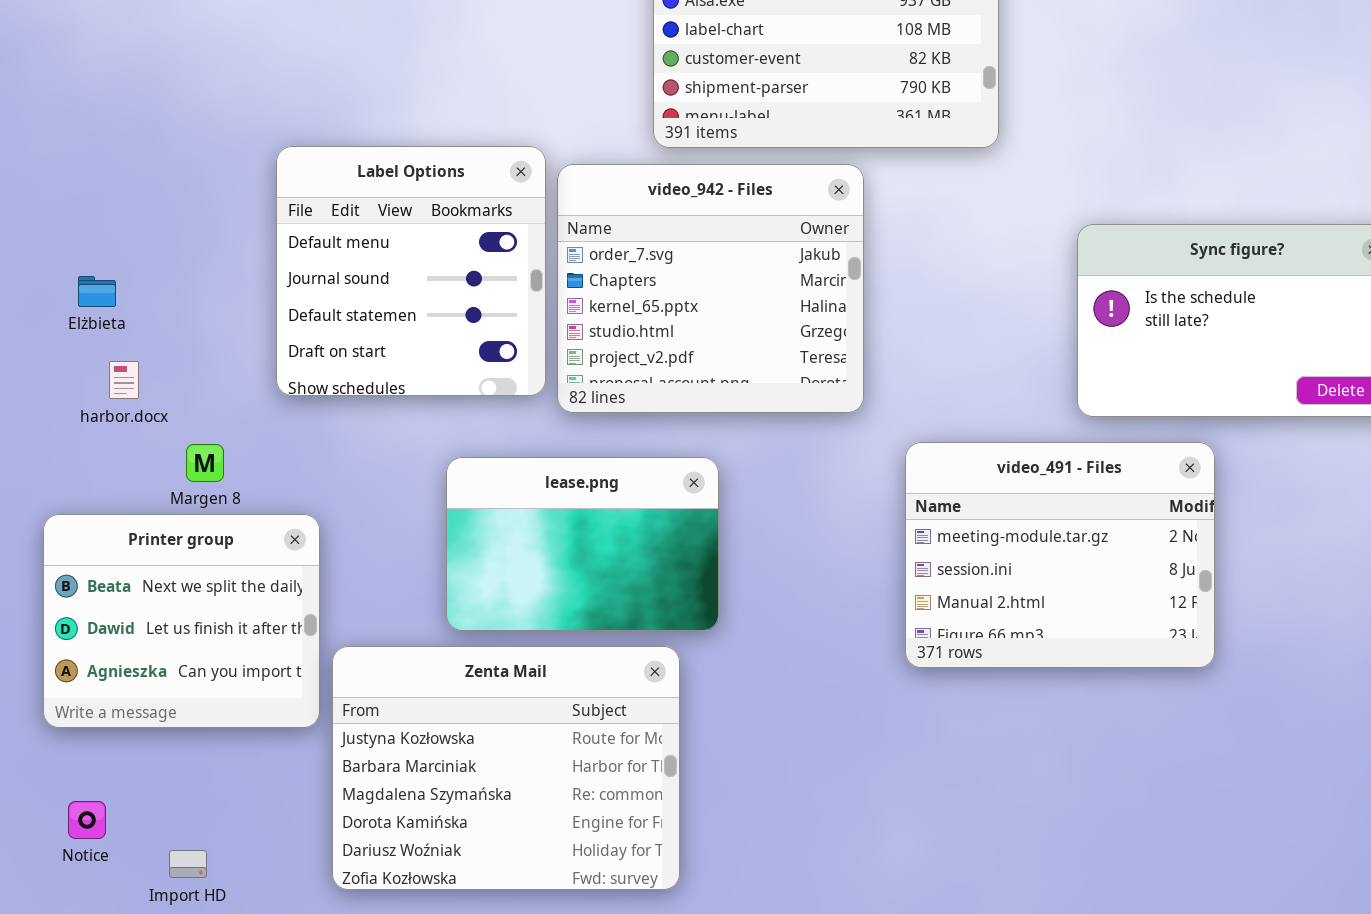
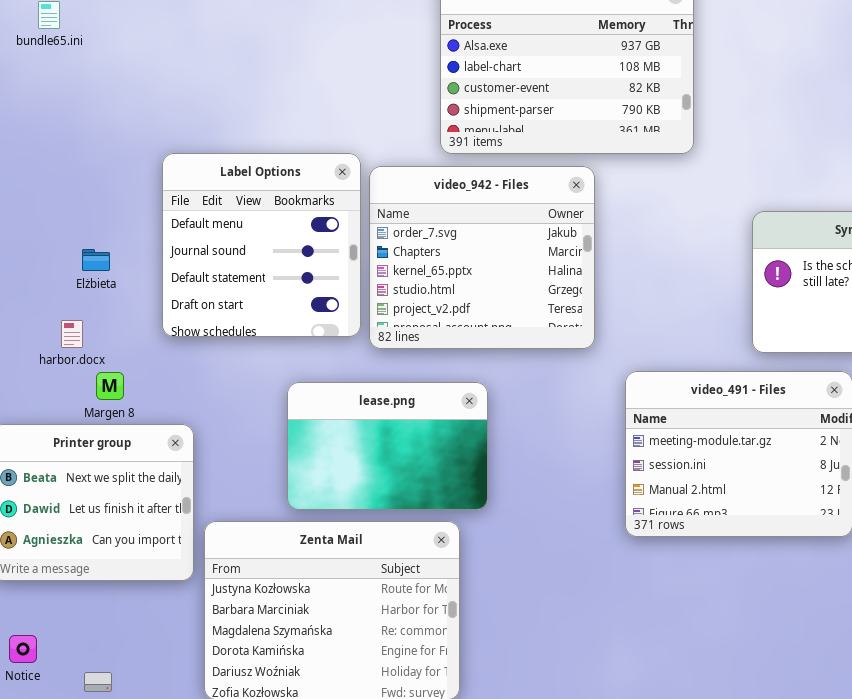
Elżbieta: [78,276,116,307] -> [82,249,110,271], moved
harbor.docx: [109,361,139,399] -> [61,320,83,348], moved

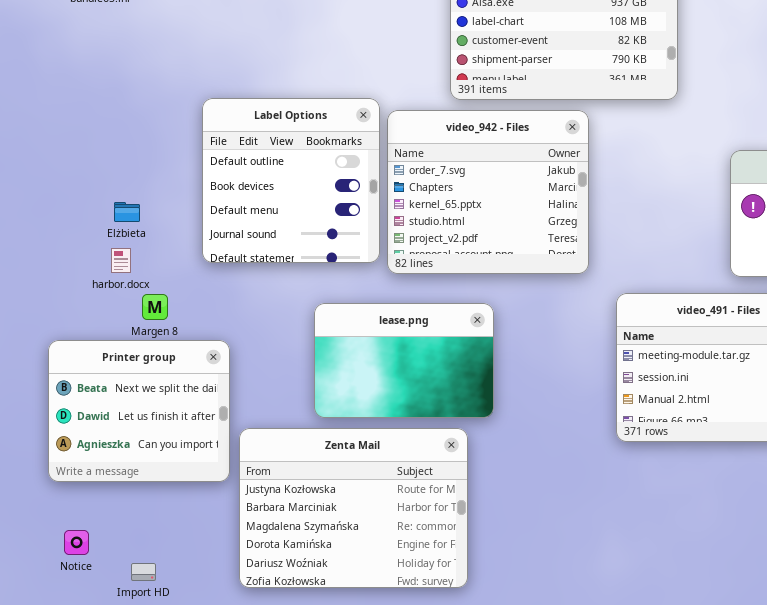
Label Options: [162,153,361,337] -> [202,98,380,263], scrolled up 2 rows
Elżbieta: [82,249,110,271] -> [114,202,140,222], moved

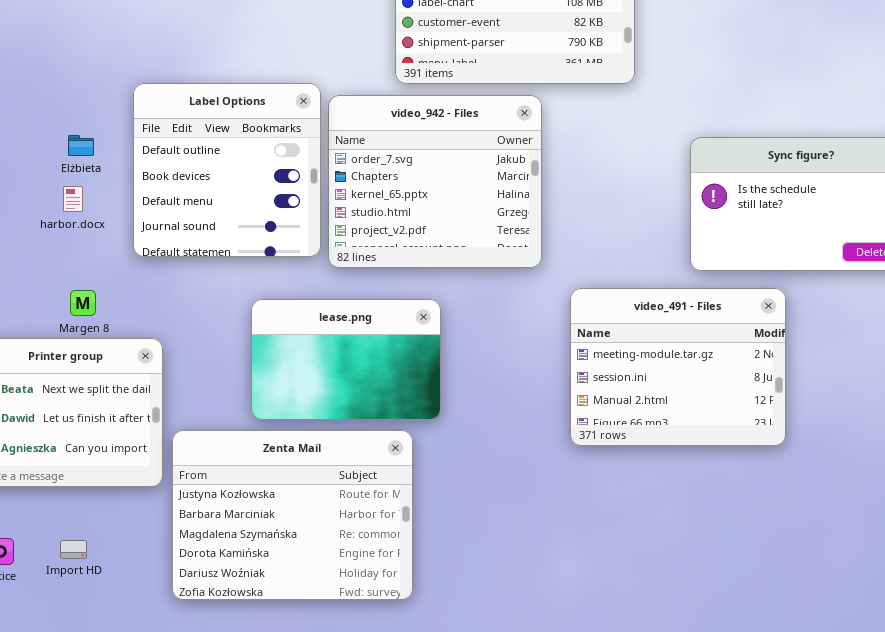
Elżbieta: [114,202,140,222] -> [68,135,94,156], moved
harbor.docx: [111,248,131,273] -> [63,186,83,212], moved
Import HD: [131,563,156,581] -> [60,540,87,559], moved

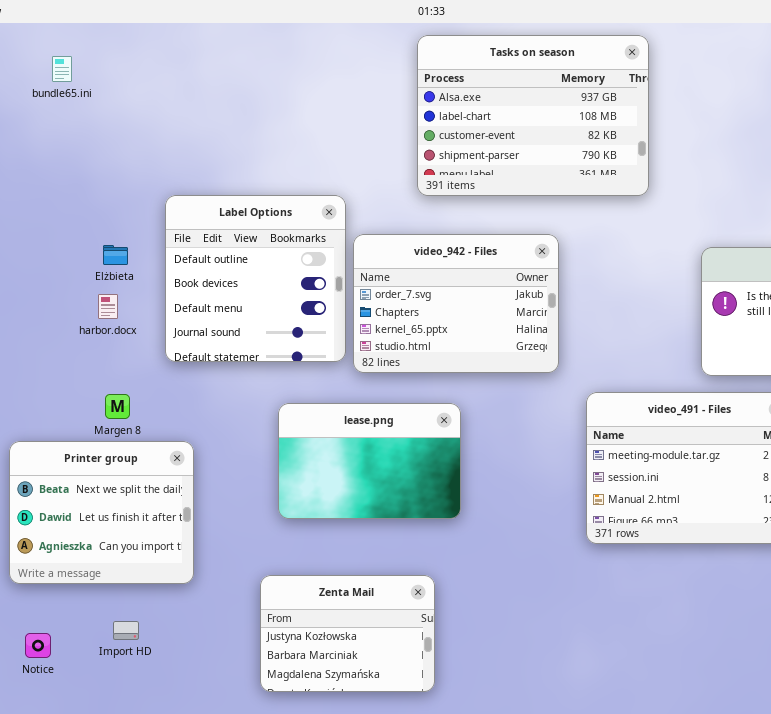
video_942 - Files: [328,95,542,268] -> [353,234,559,373], resized
Zenta Mail: [172,430,413,600] -> [260,575,435,692], resized
Import HD: [60,540,87,559] -> [113,621,139,640], moved

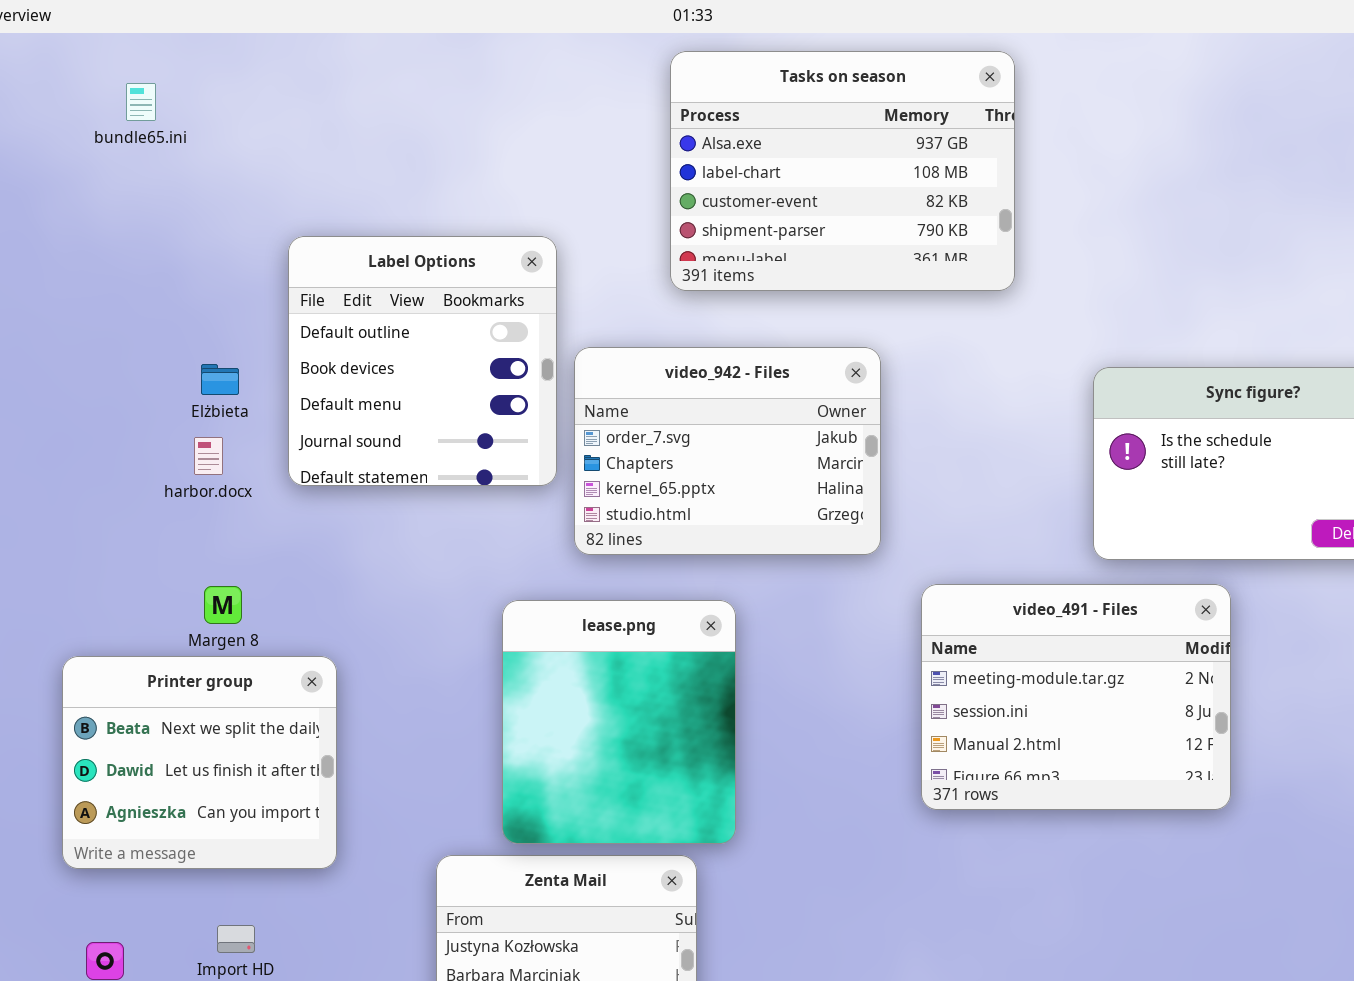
Label Options: [165,195,346,362] -> [288,236,557,486], moved
lease.png: [278,403,461,519] -> [502,600,736,844], resized

